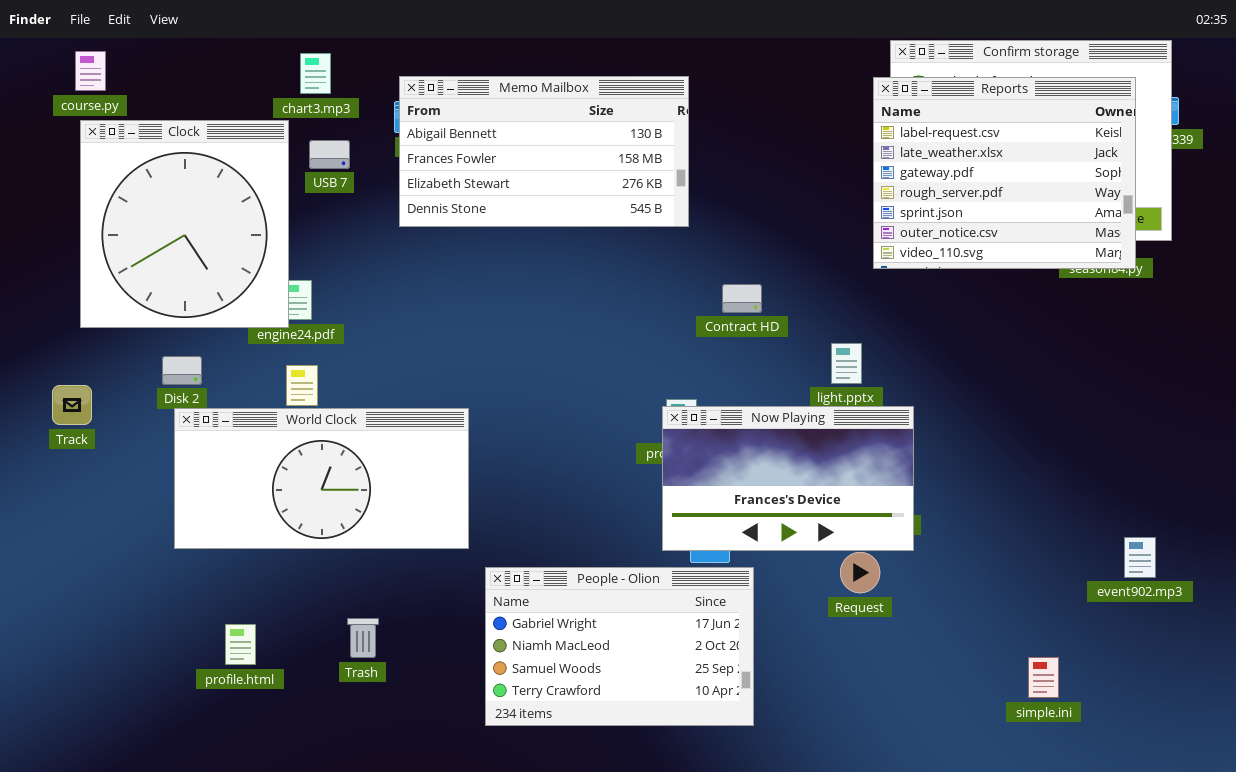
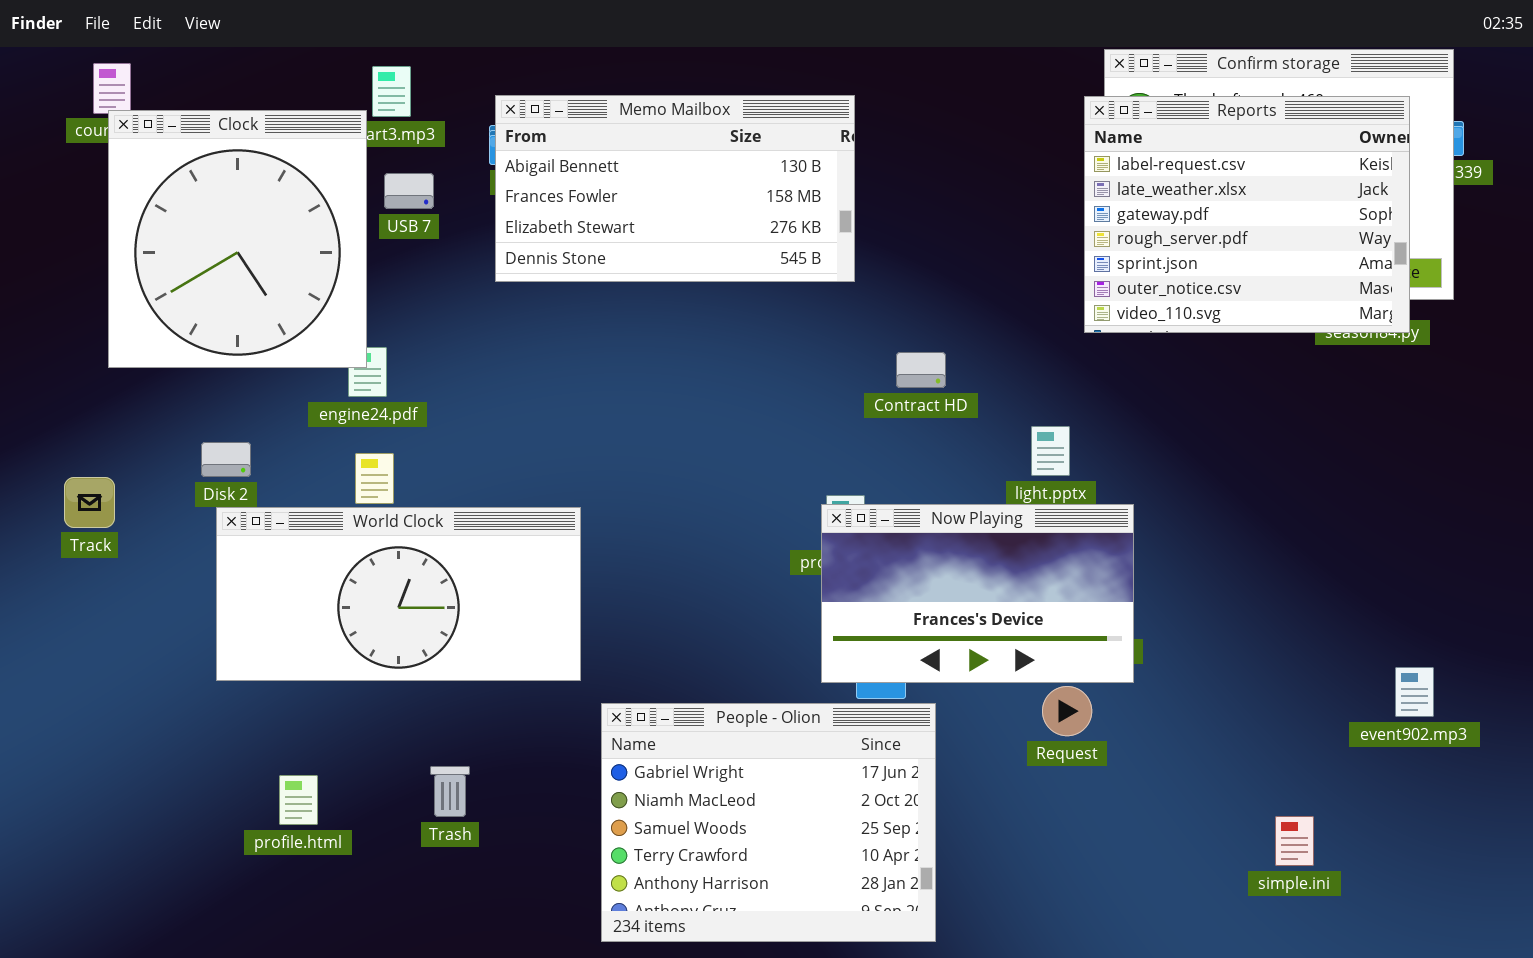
Clock: [80,120,289,328] -> [108,110,367,368], moved
People - Olion: [485,567,754,726] -> [601,703,936,942], resized

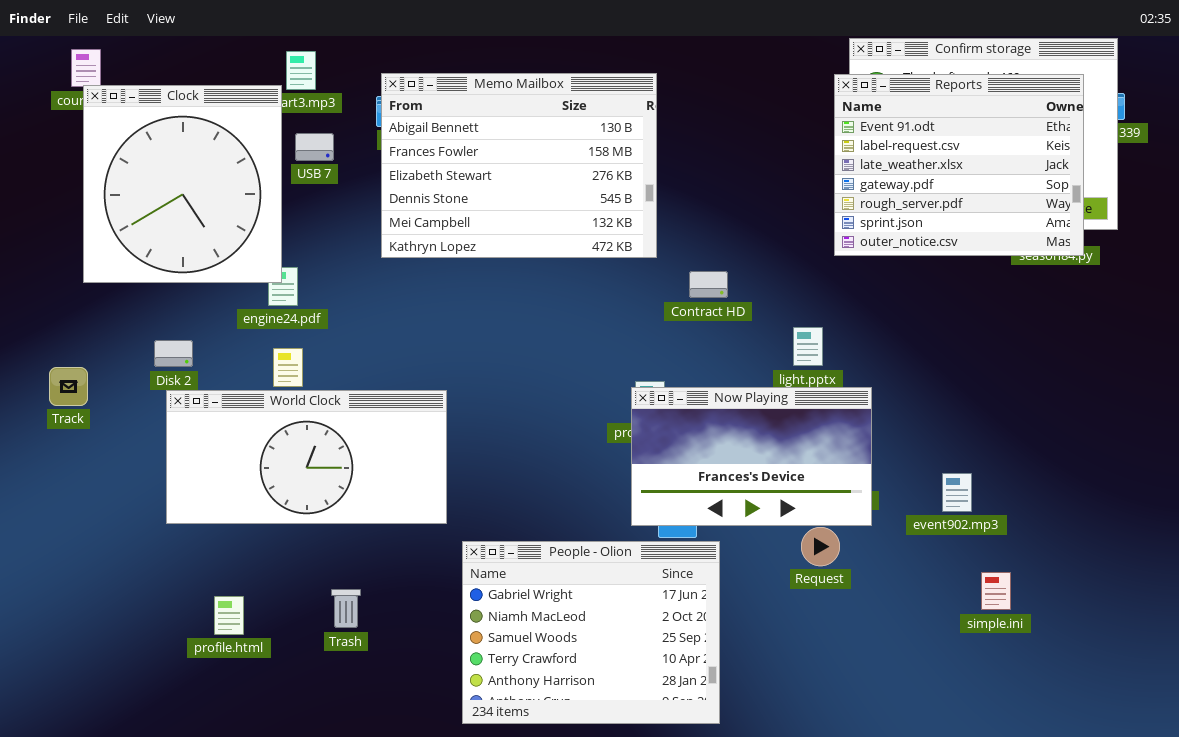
Memo Mailbox: [495,95,855,282] -> [381,73,657,258], resized
Reports: [1084,96,1410,333] -> [834,74,1084,256], scrolled up 1 row
event902.mp3: [1395,667,1434,717] -> [942,473,972,512], moved
simple.ini: [1275,816,1314,866] -> [981,572,1011,610], moved

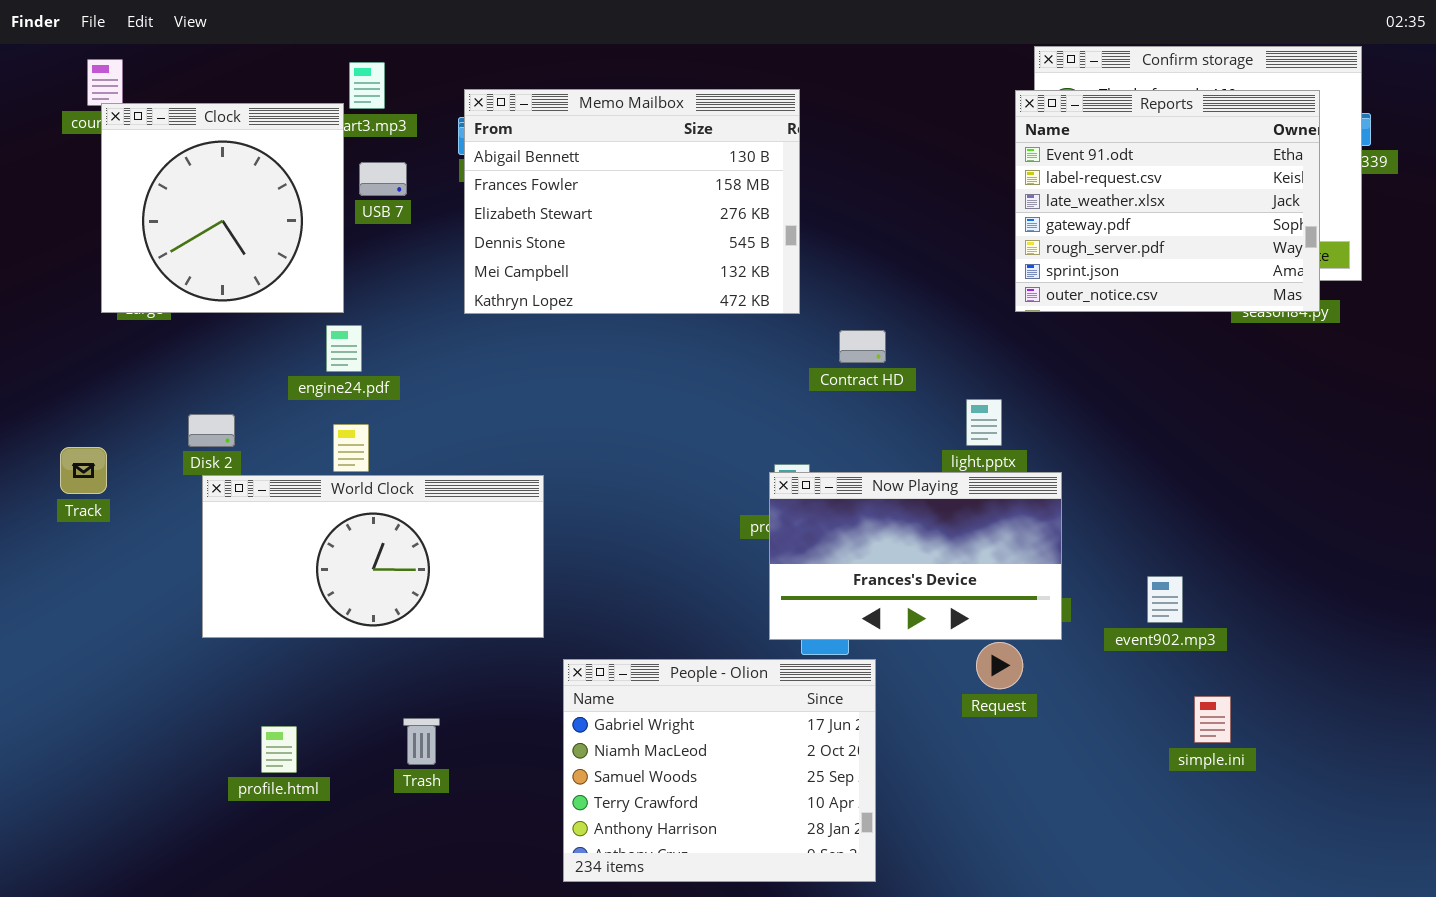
Clock: [83,85,282,283] -> [101,103,344,313], resized

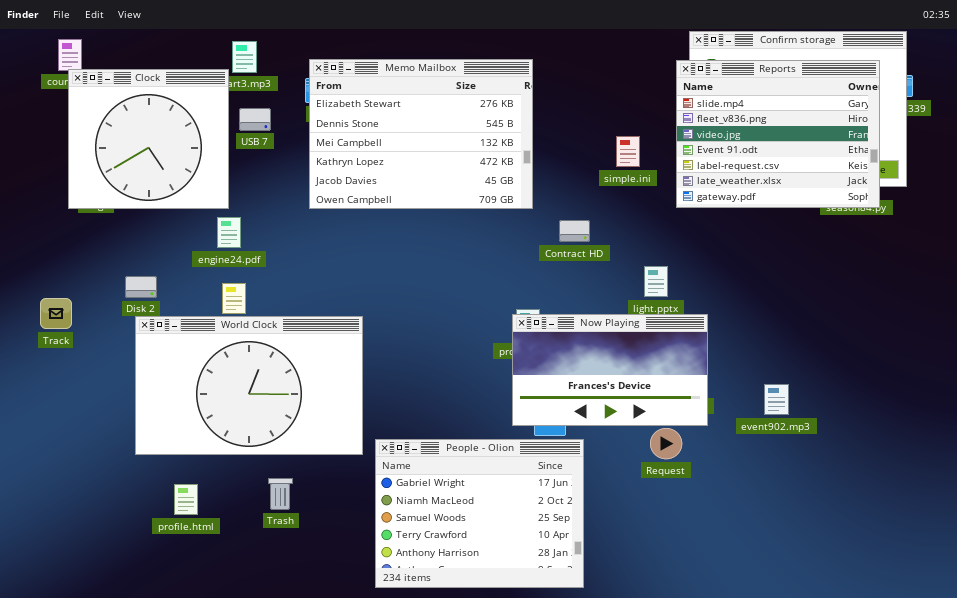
Memo Mailbox: [464,89,800,314] -> [309,59,533,209], scrolled down 2 rows
Reports: [1015,90,1320,312] -> [676,60,880,208], scrolled up 3 rows
World Clock: [202,475,544,638] -> [135,316,363,455], resized
simple.ini: [1194,696,1231,743] -> [616,136,640,167], moved

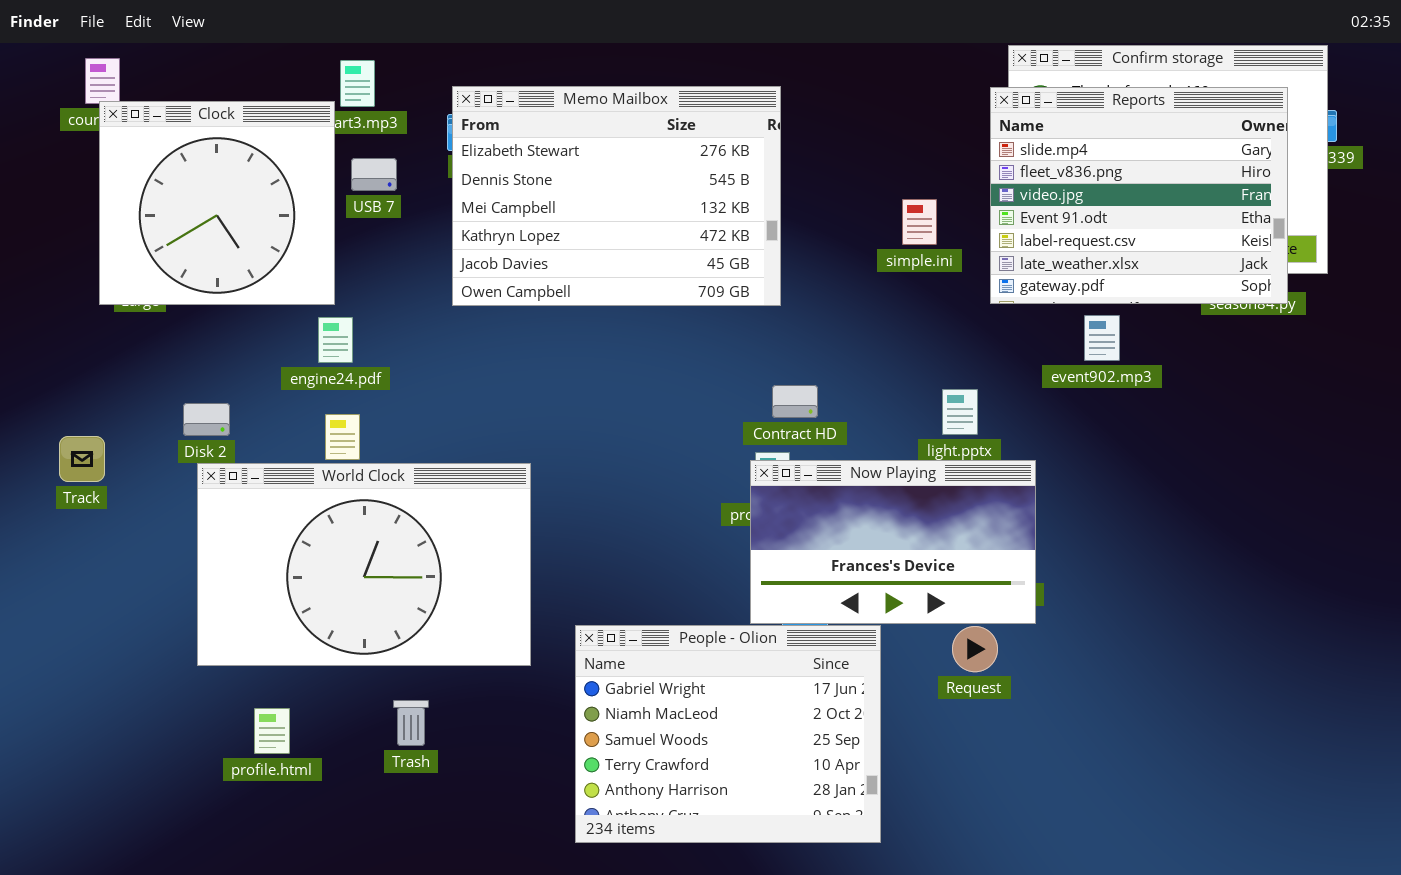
Contract HD: [559,220,590,242] -> [772,385,818,418], moved
event902.mp3: [764,384,789,415] -> [1084,315,1120,361], moved
People - Olion: [375,439,584,588] -> [575,625,881,843], moved

